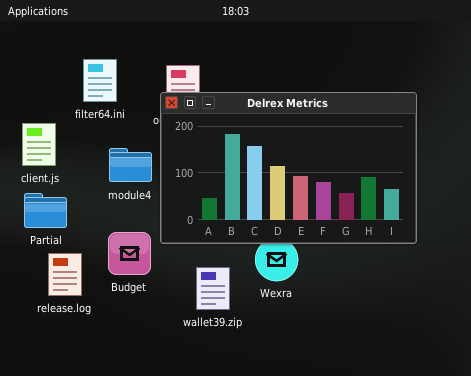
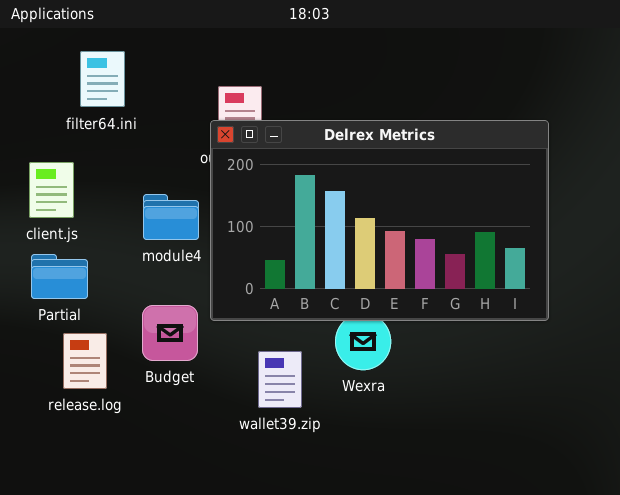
filter64.ini: [83,59,117,102] -> [80,51,125,107], moved

